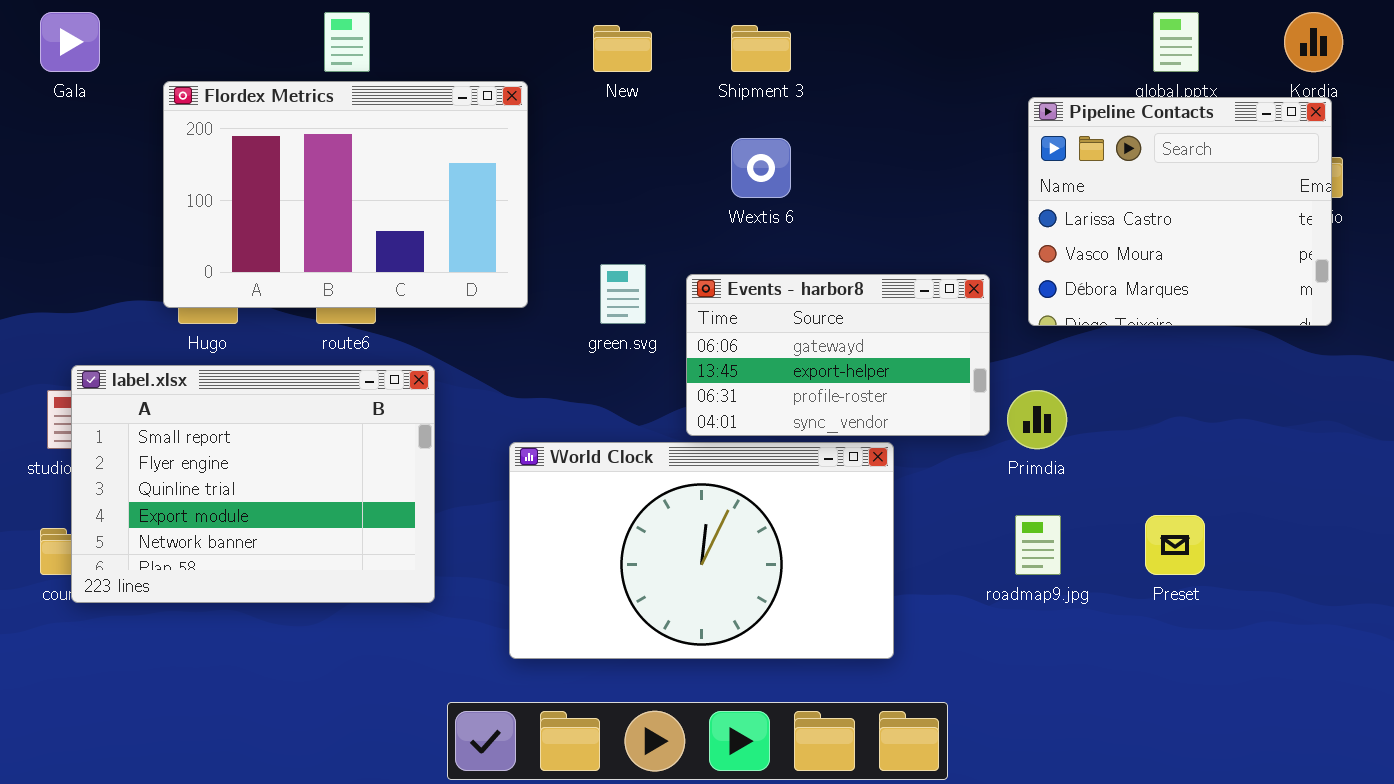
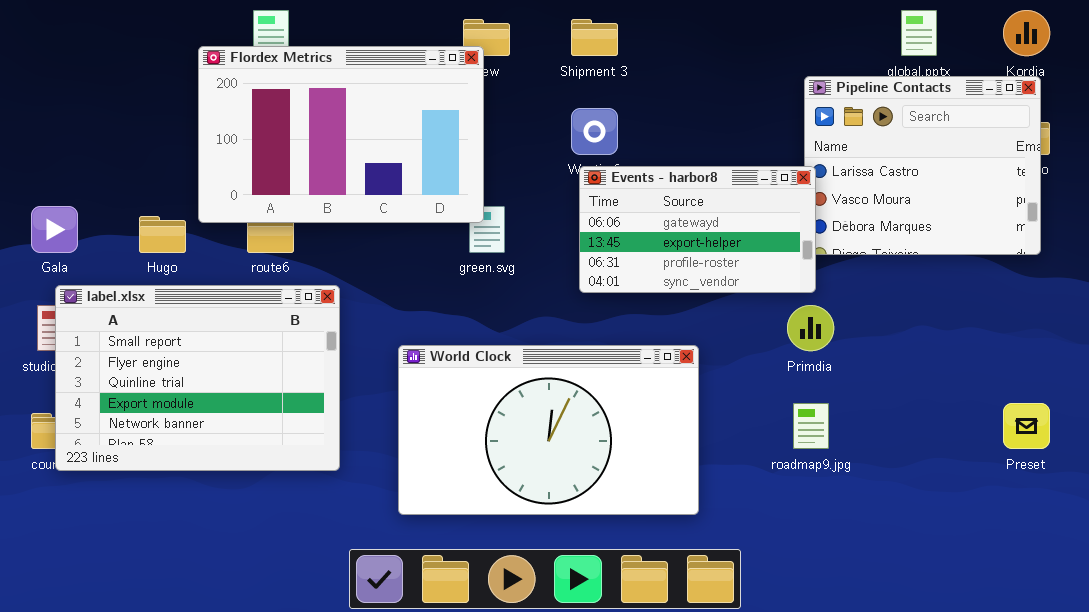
Gala: [40,12,100,72] -> [31,206,78,253], moved
Flordex Metrics: [163,81,528,308] -> [198,46,484,223], moved
Events - harbor8: [686,274,990,436] -> [579,166,816,293], moved
Preset: [1145,515,1205,575] -> [1003,403,1050,449], moved

